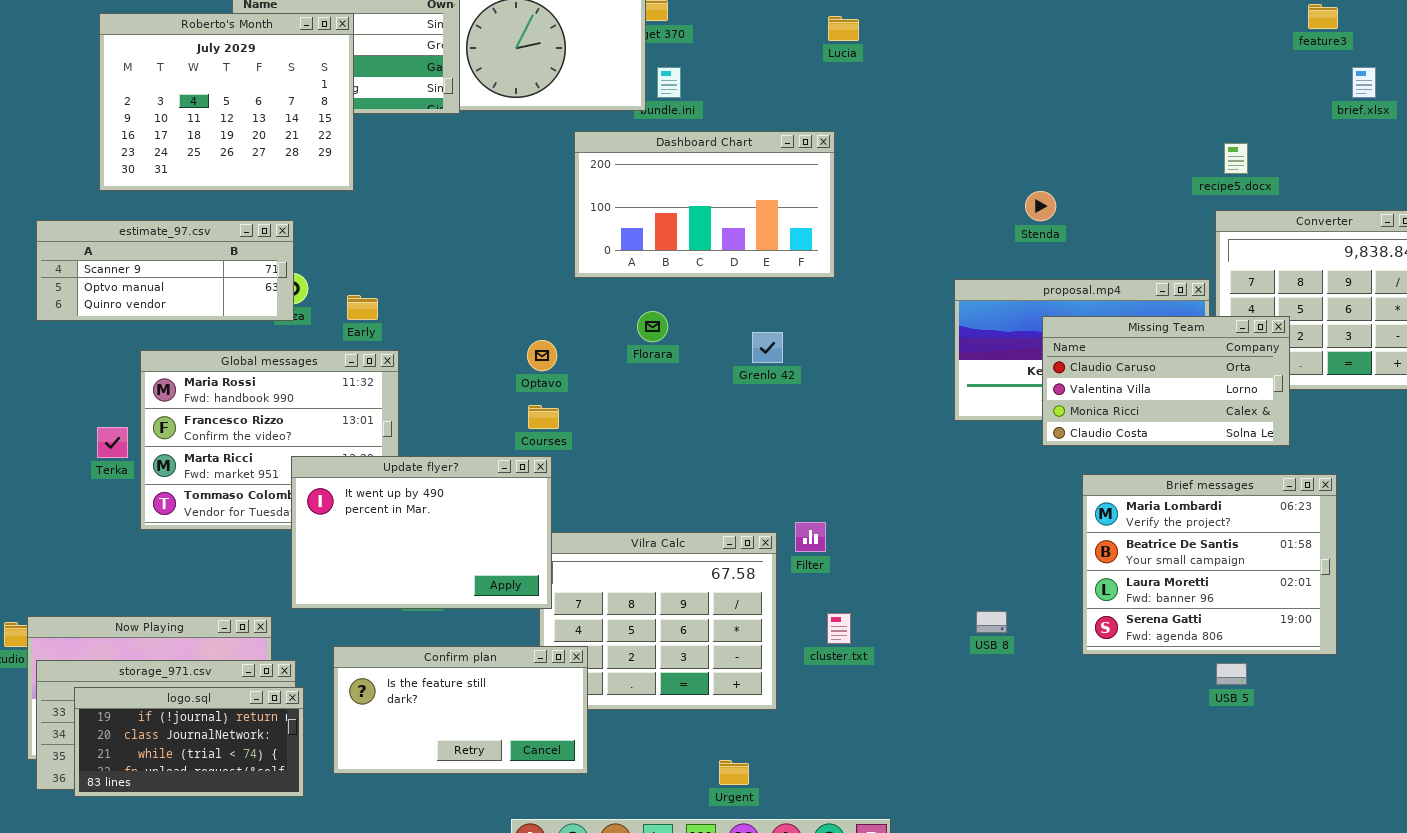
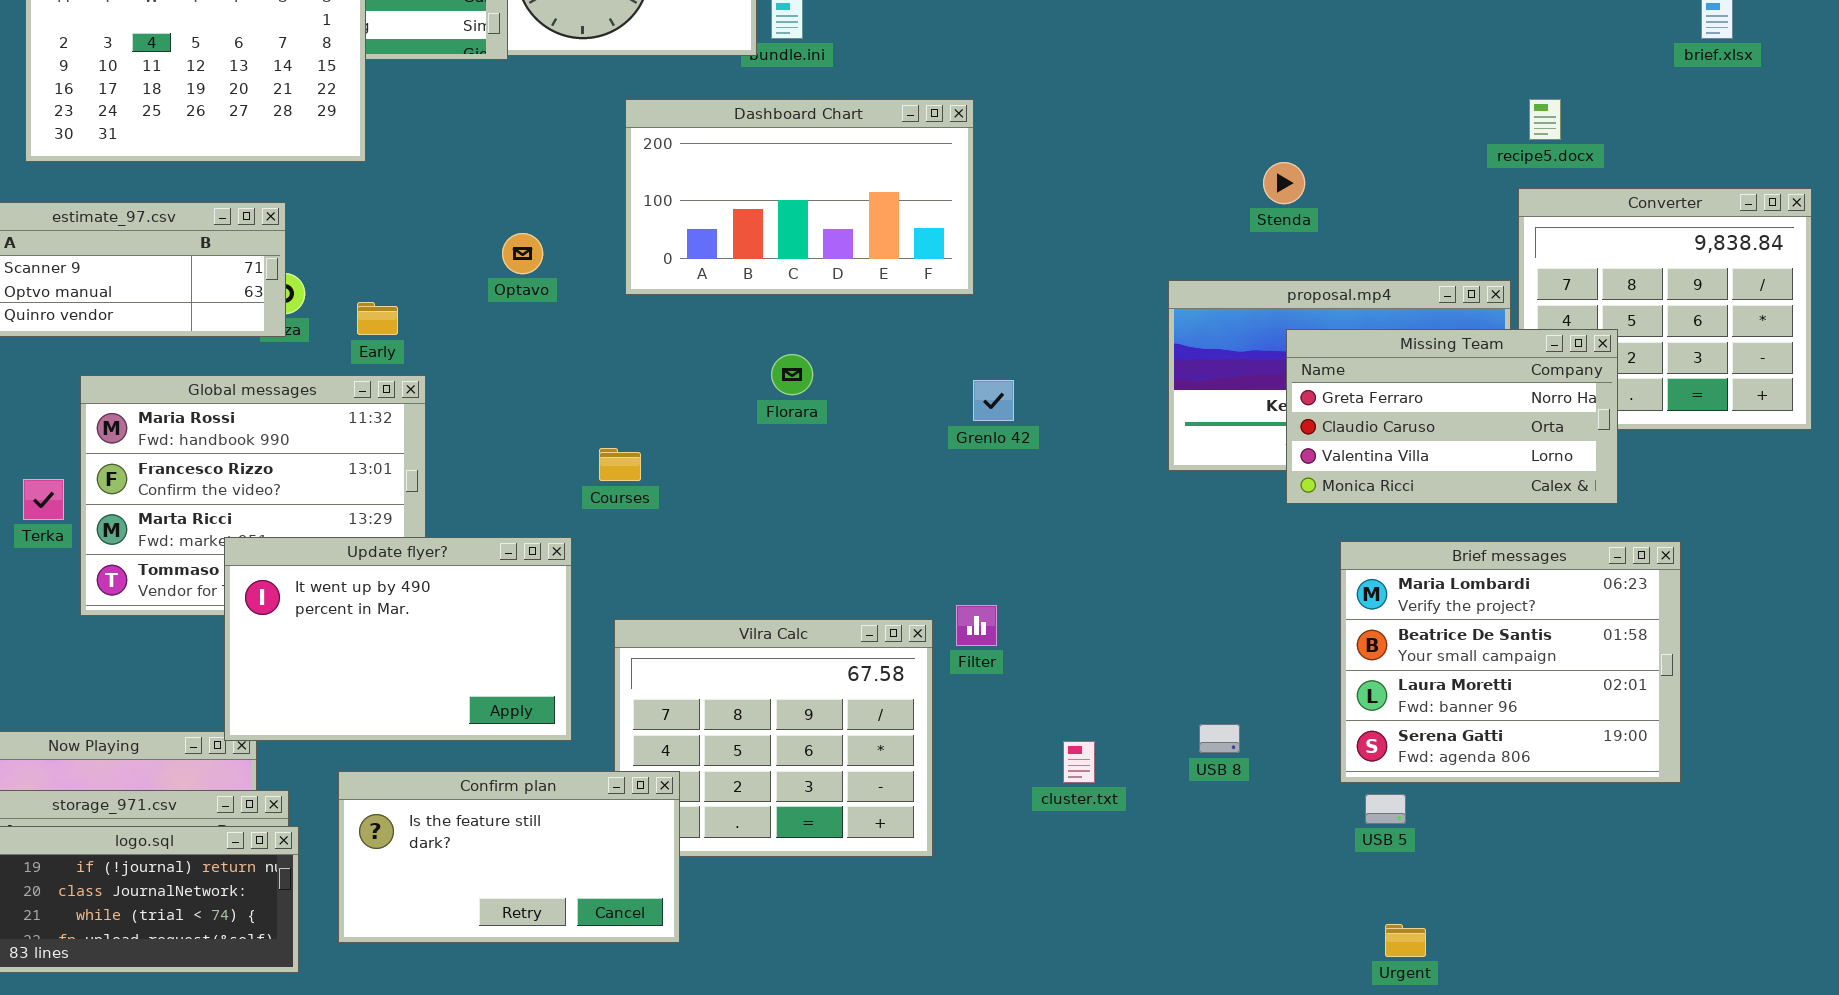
Dashboard Chart: [574,131,835,278] -> [625,99,974,295], moved
Florara: [637,311,668,342] -> [771,354,813,395], moved
Missing Team: [1042,316,1290,446] -> [1286,329,1618,504], scrolled up 1 row
Grenlo 42: [752,332,783,363] -> [973,380,1014,421], moved
Optavo: [527,340,557,371] -> [502,233,543,274], moved
Update flyer?: [291,456,552,609] -> [224,537,572,741], moved
cluster.txt: [827,613,851,644] -> [1063,741,1095,783], moved
USB 5: [1216,663,1247,685] -> [1365,794,1406,824], moved
Urgent: [719,760,749,785] -> [1385,924,1426,957], moved

